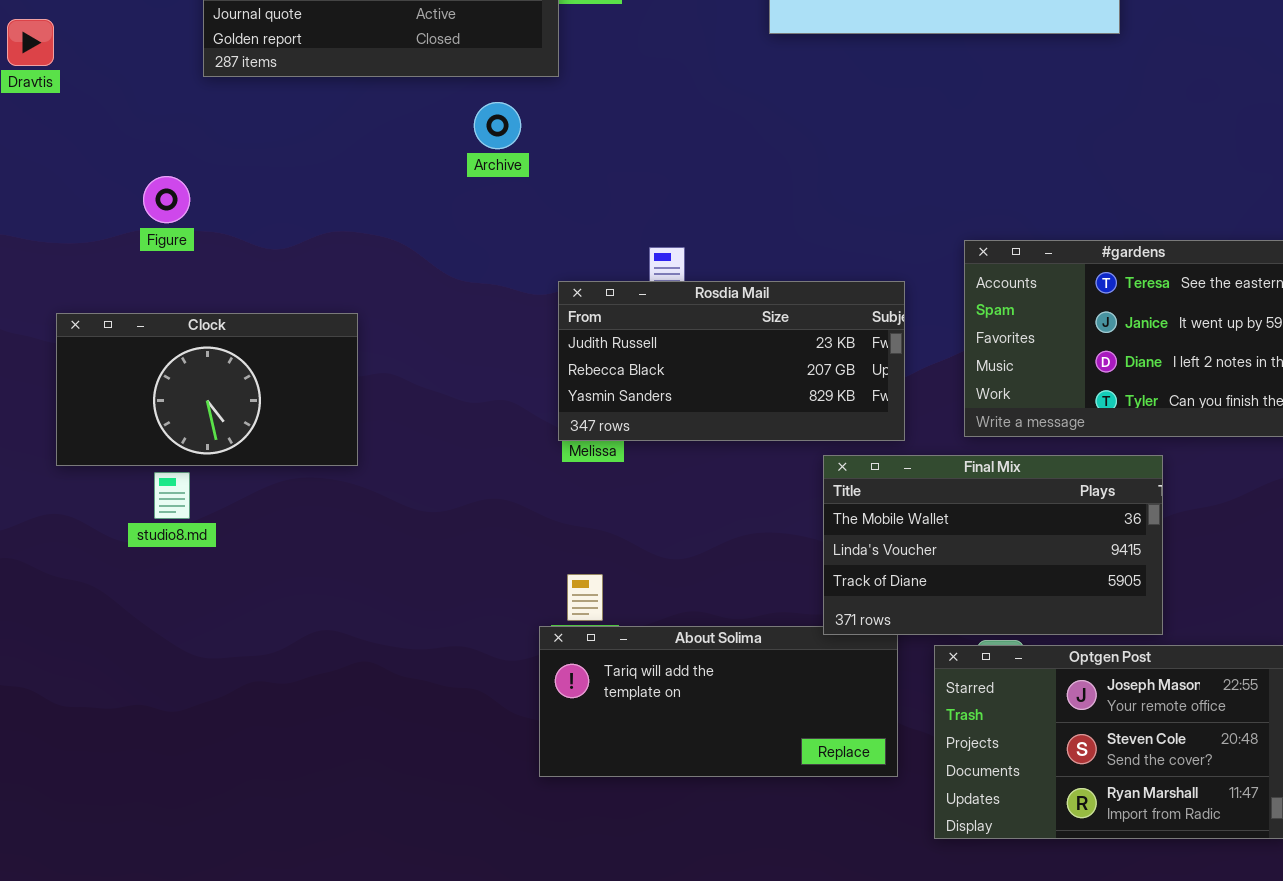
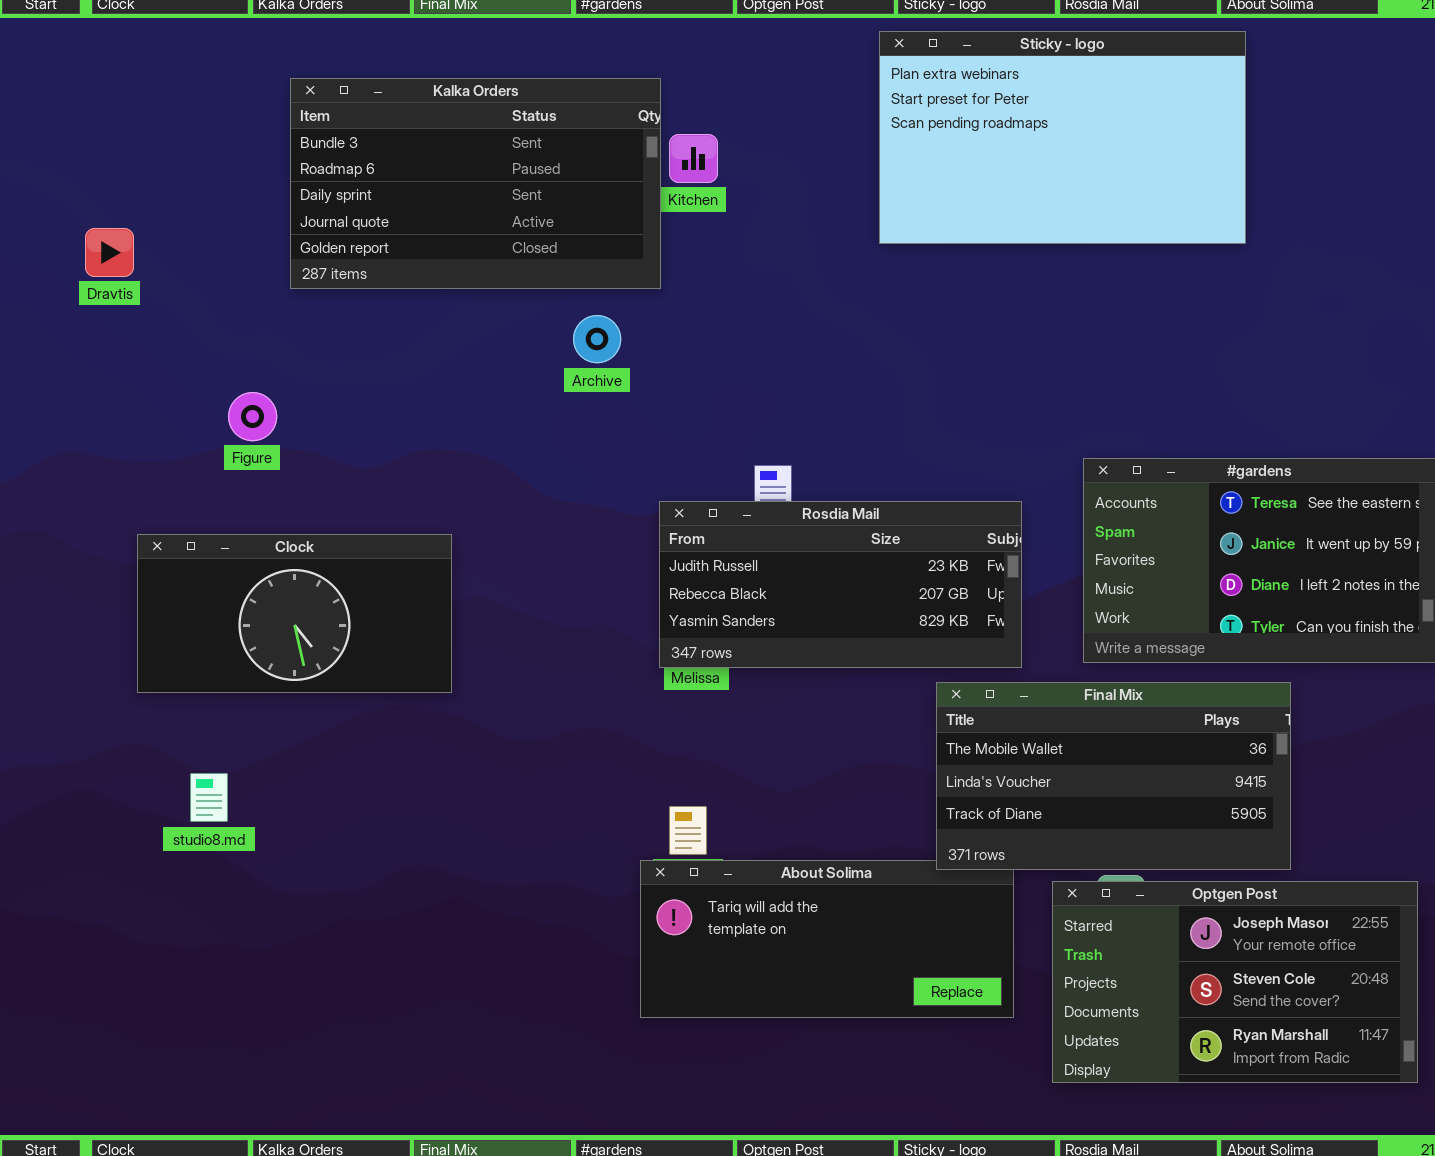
studio8.md: [154,472,190,519] -> [190,773,228,822], moved

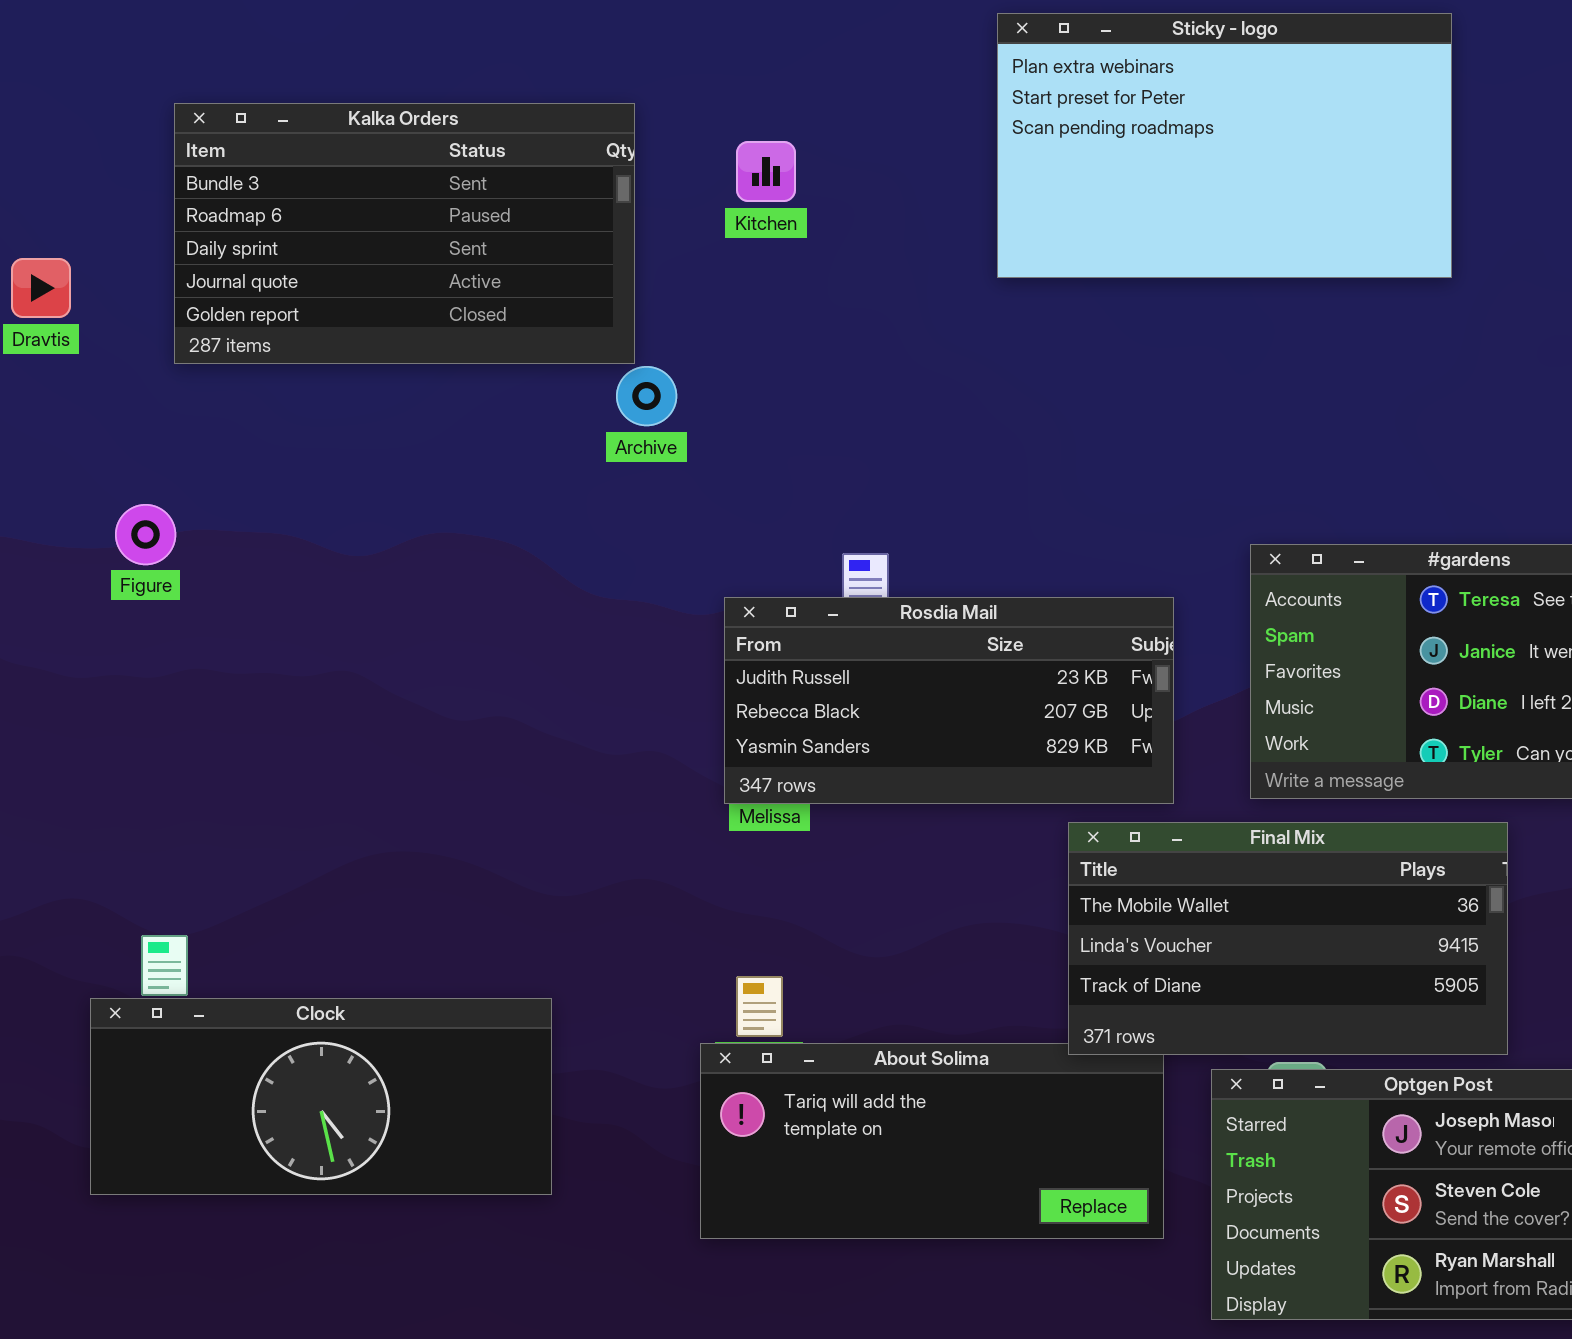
Kalka Orders: [290,78,661,289] -> [174,103,635,364], moved
Figure: [228,392,277,441] -> [115,504,176,565], moved
Clock: [137,534,452,693] -> [90,998,552,1195], moved, resized

